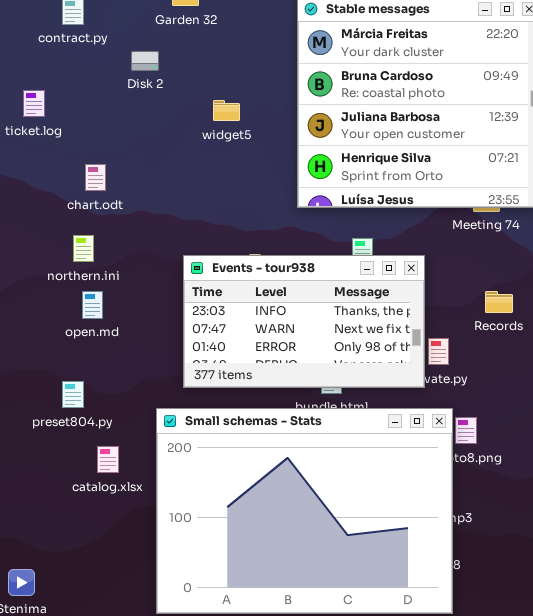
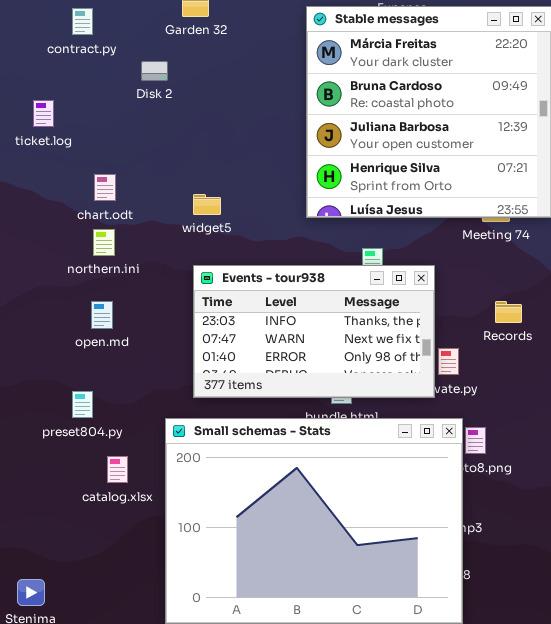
widget5: [213,100,240,121] -> [193,194,221,215], moved
northern.ini: [73,235,94,262] -> [93,229,115,256], moved

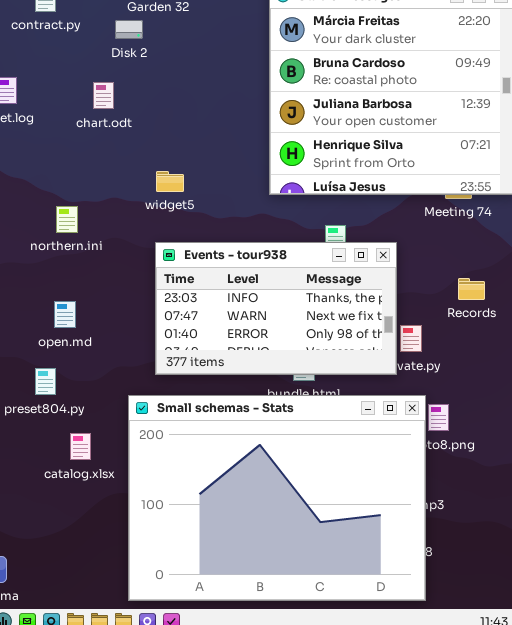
Disk 2: [141,61,168,81] -> [115,20,143,39], moved
chart.odt: [94,174,116,201] -> [93,82,114,109], moved
open.md: [91,301,113,329] -> [54,301,76,328], moved

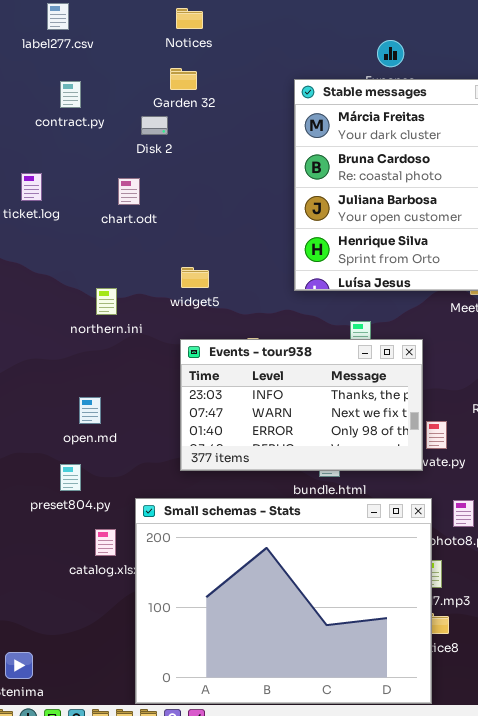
northern.ini: [56,206,78,233] -> [96,288,117,315], moved
Small schemas - Stats: [128,395,426,601] -> [135,498,432,704], moved

